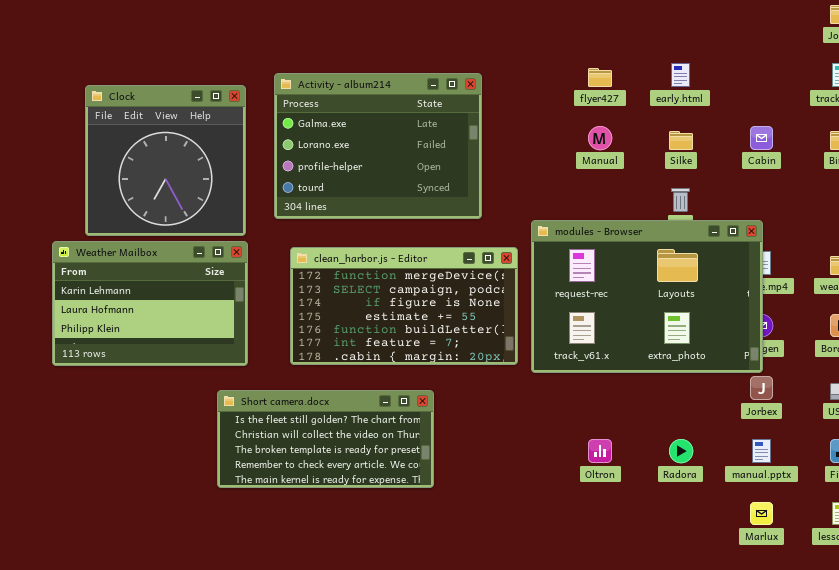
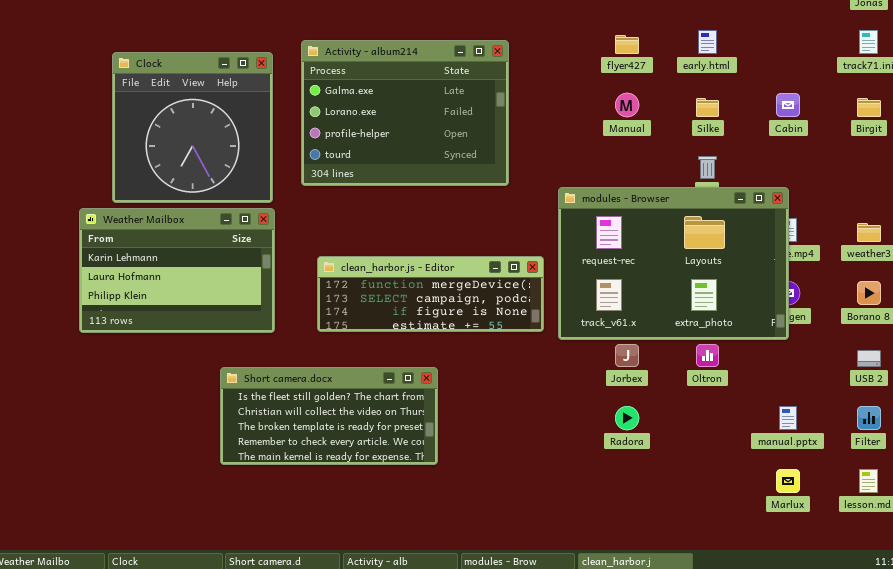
clean_harbor.js - Editor: [290,247,518,365] -> [317,256,544,332], resized
Jorbex: [750,376,773,400] -> [615,344,639,367], moved
Short camera.docx: [217,390,434,488] -> [220,367,438,465], moved
Oltron: [588,439,612,463] -> [696,344,719,367], moved
Radora: [669,439,693,463] -> [615,406,639,430], moved

